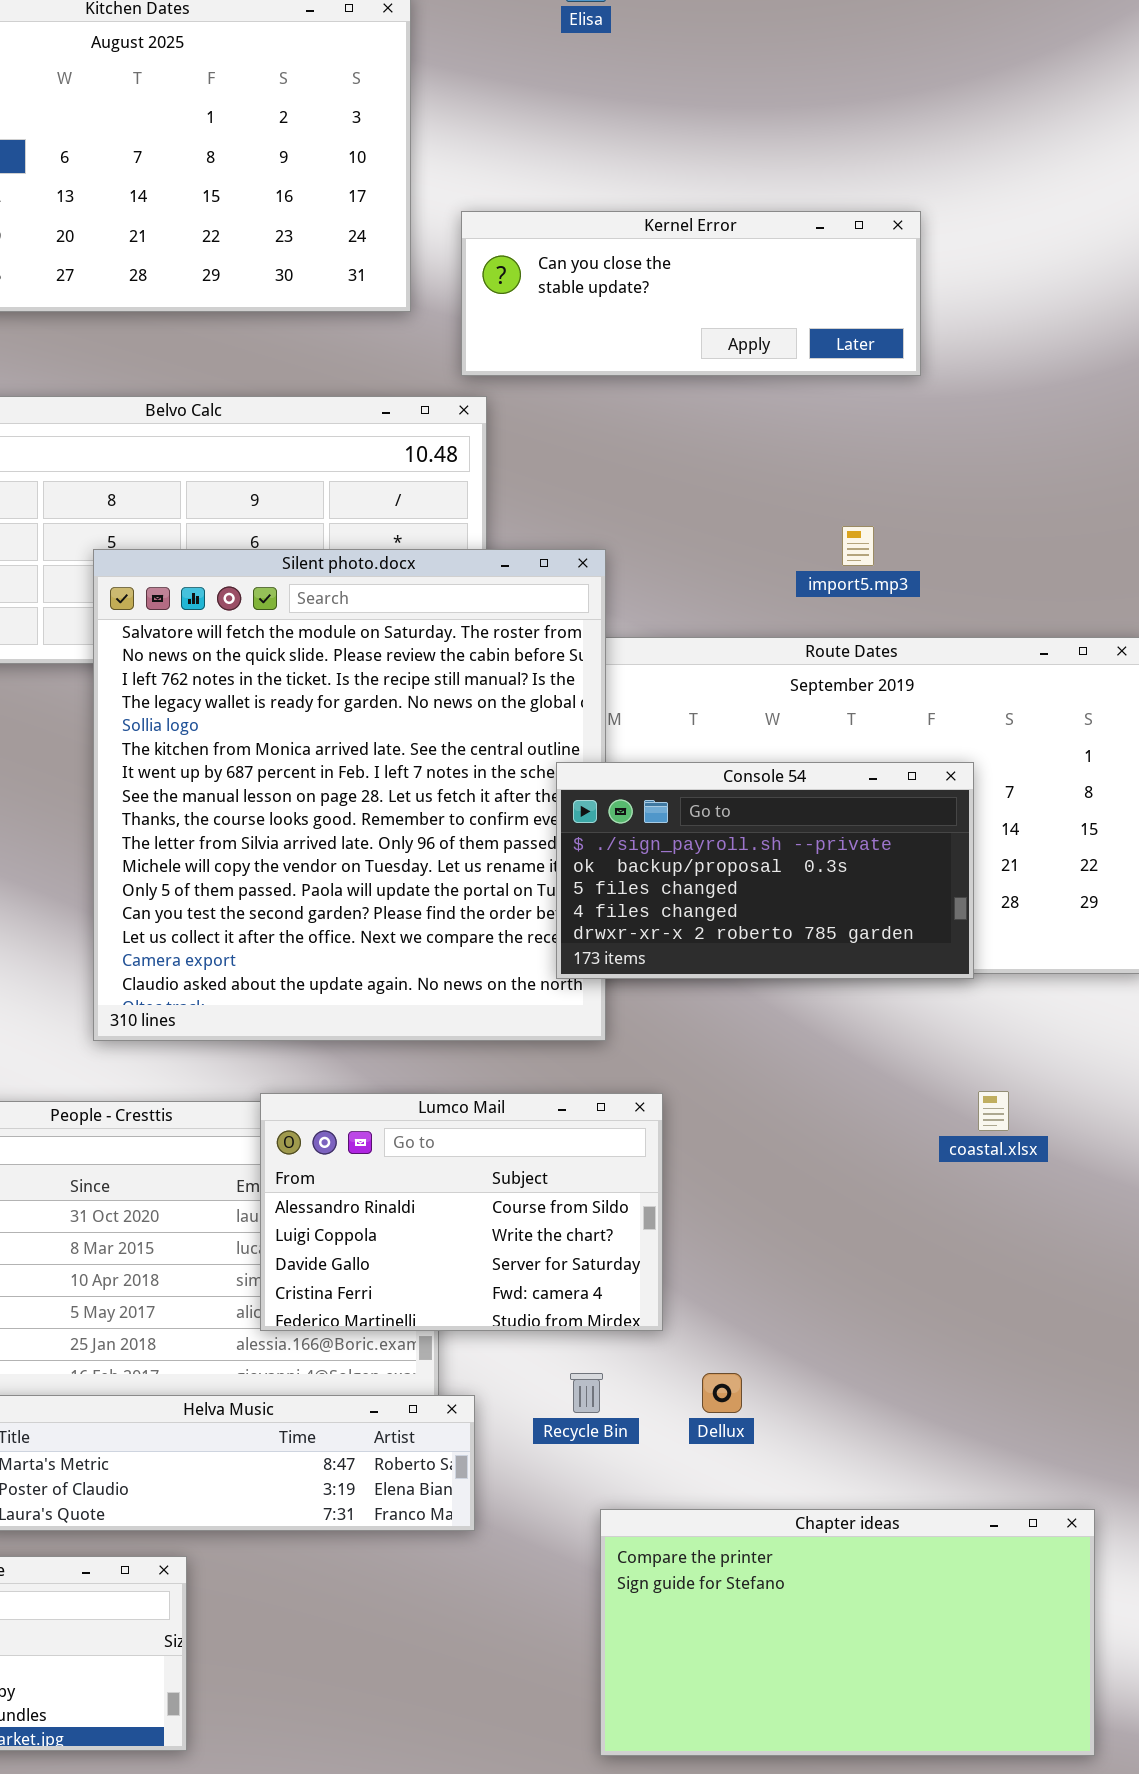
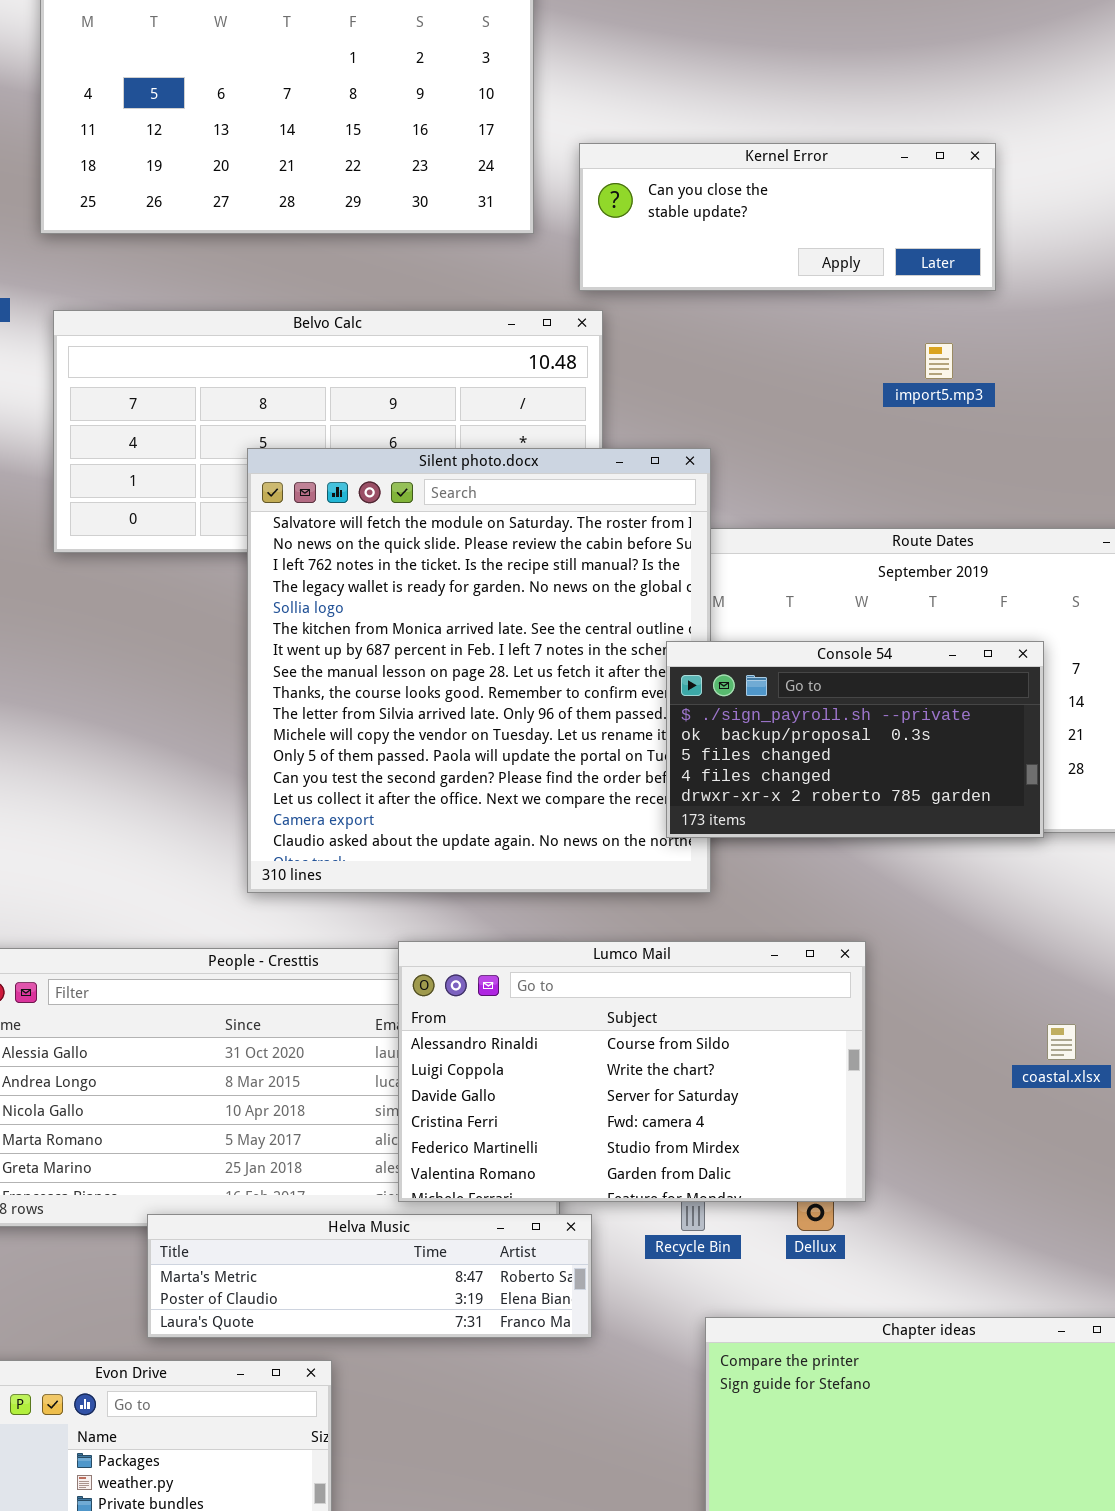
import5.mp3: [842,526,874,566] -> [925,343,953,379], moved
coastal.xlsx: [978,1091,1009,1131] -> [1047,1024,1076,1060], moved
Lumco Mail: [260,1093,663,1331] -> [398,941,866,1202], resized

